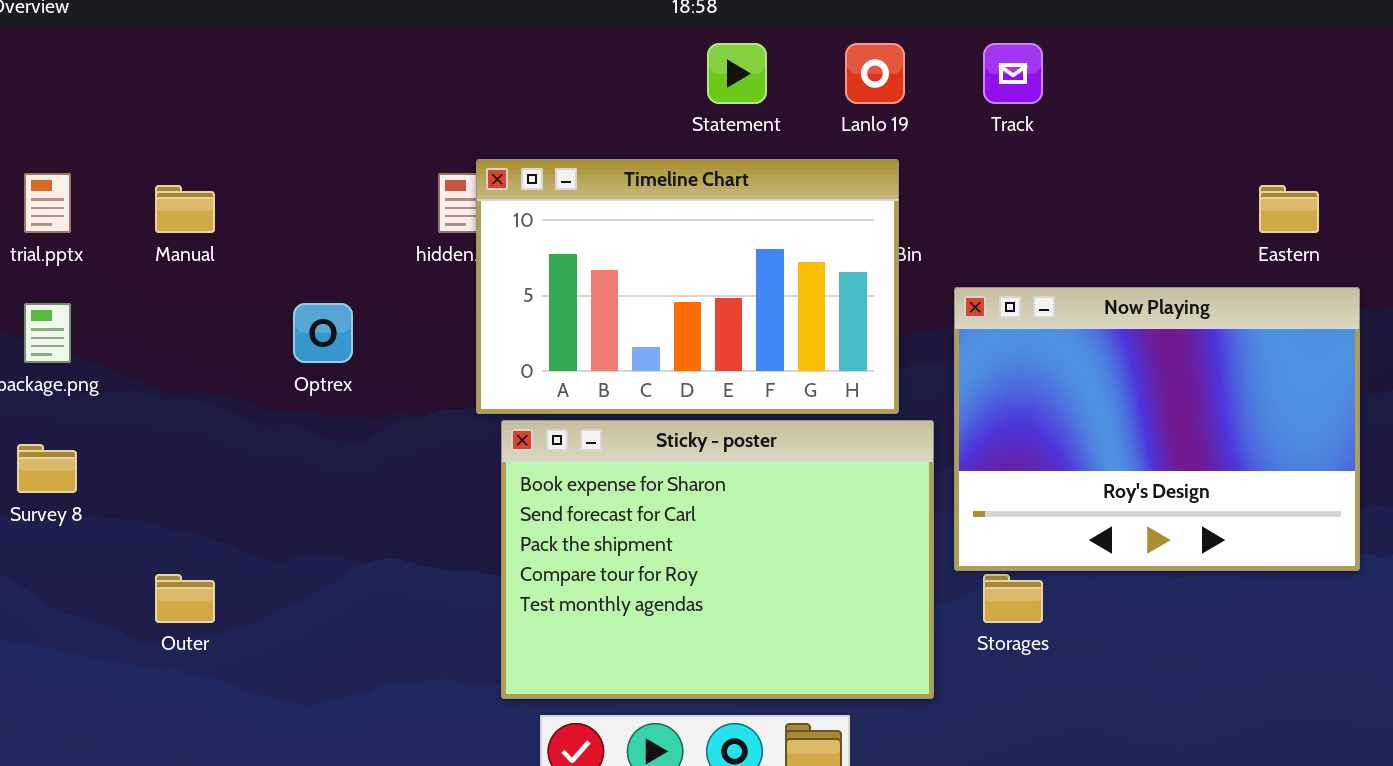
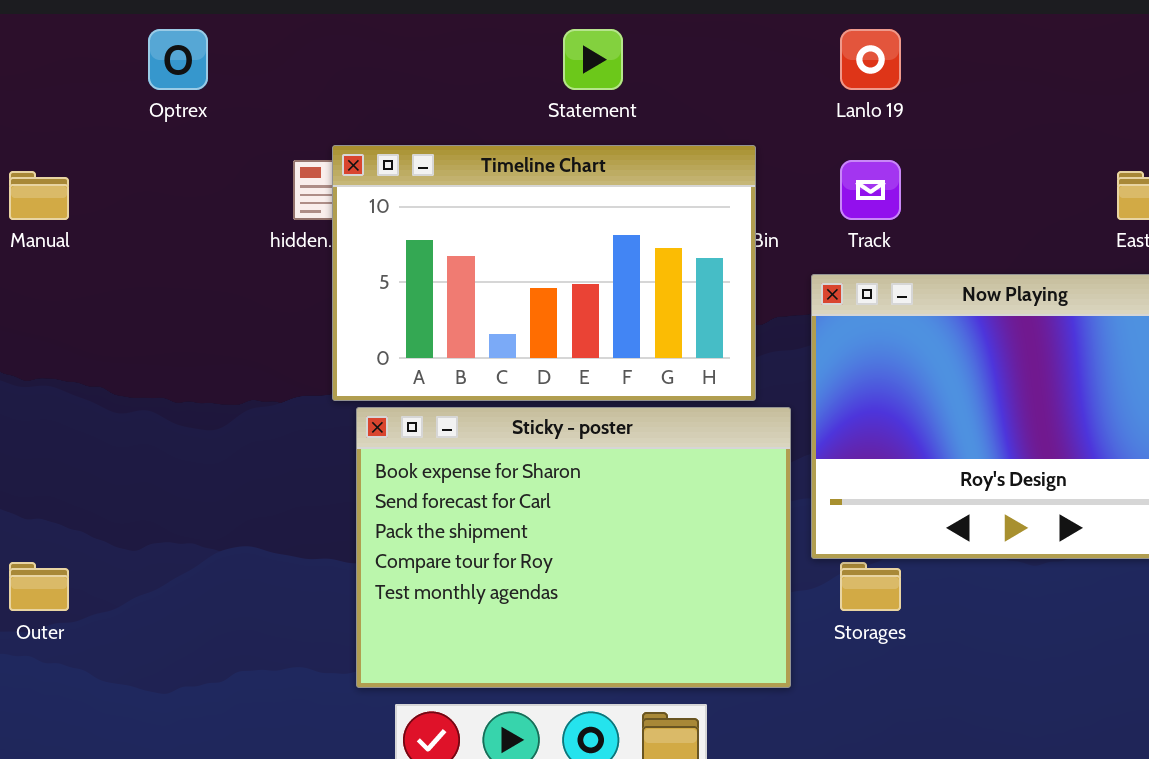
Lanlo 19: [845,43,905,104] -> [840,29,901,90], moved
Track: [983,43,1043,104] -> [840,160,901,220], moved
Optrex: [293,303,353,363] -> [148,29,208,90], moved

